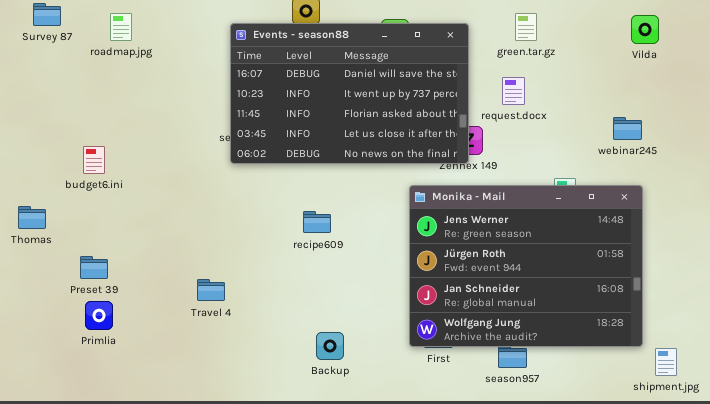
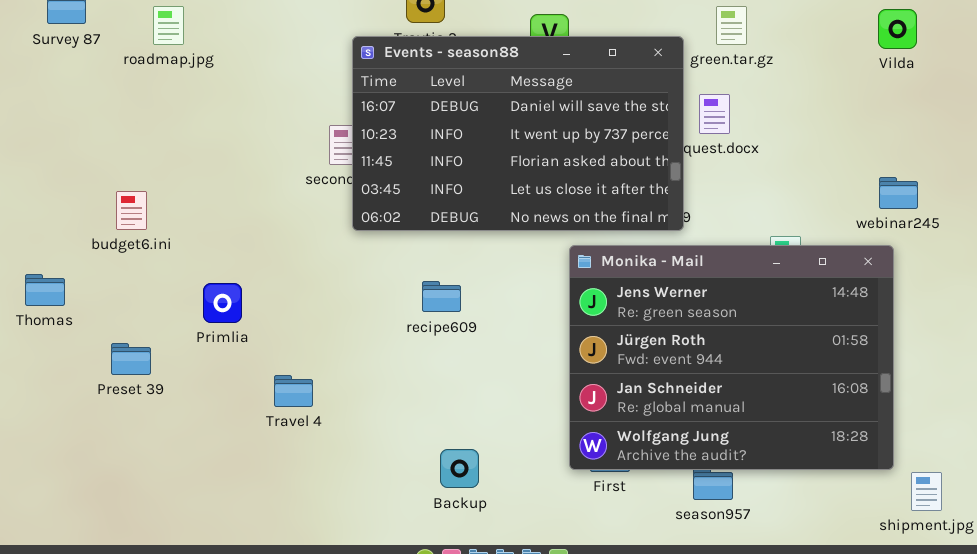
Events - season88: [230,23,469,164] -> [352,36,684,231], moved
webinar245: [613,117,642,140] -> [879,177,918,209], moved
Primlia: [85,301,113,330] -> [203,283,242,323], moved

